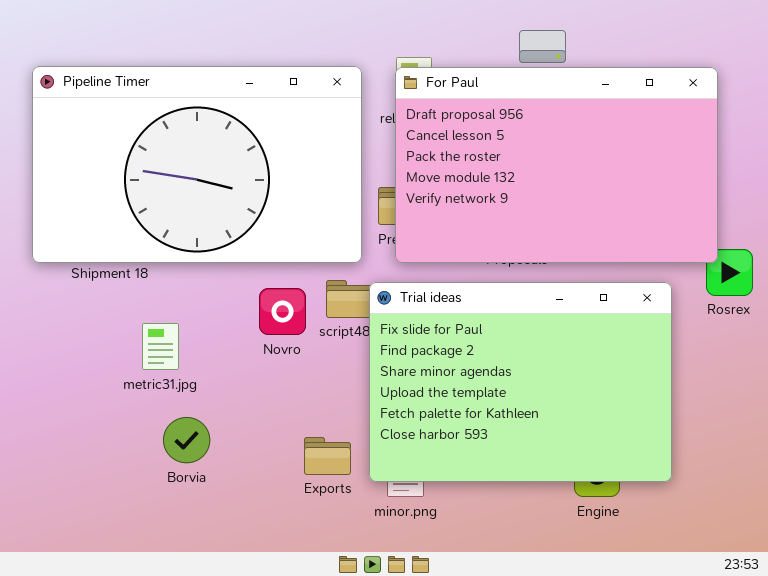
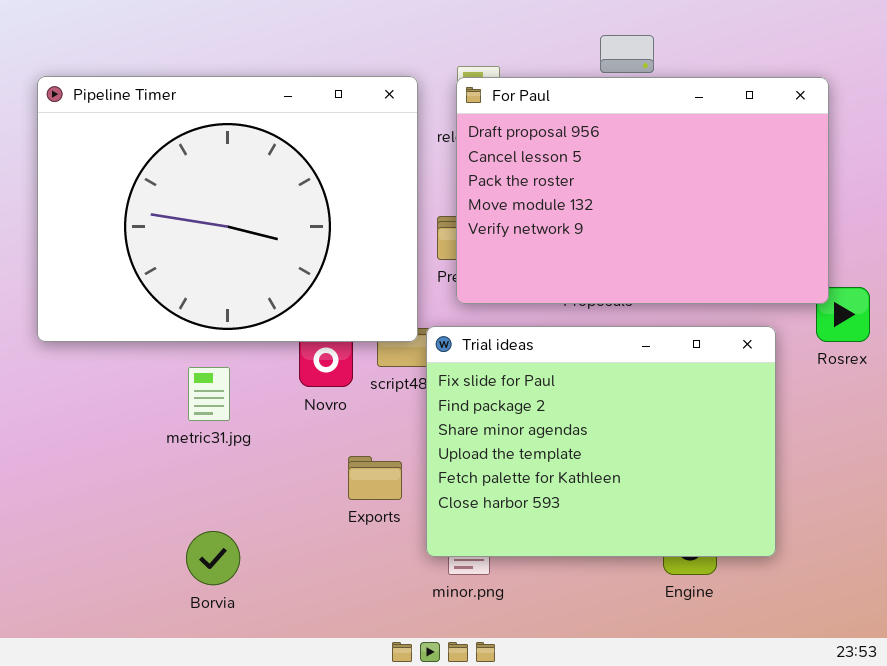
Pipeline Timer: [32,66,362,263] -> [37,76,418,342], resized
metric31.jpg: [142,323,179,370] -> [188,367,230,421], moved
Borvia: [163,417,210,463] -> [186,531,240,585], moved
Exports: [304,437,351,475] -> [348,456,402,500], moved

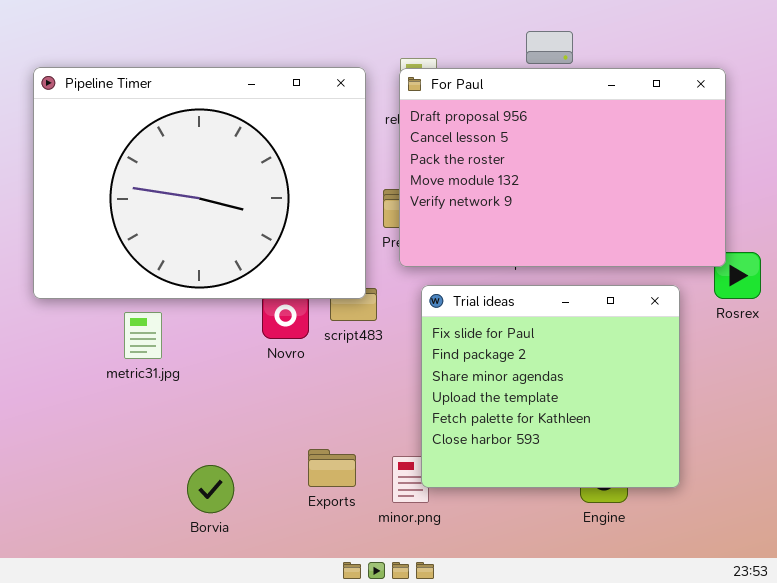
Trial ideas: [426,326,776,557] -> [421,285,680,488], resized
metric31.jpg: [188,367,230,421] -> [124,312,162,359], moved
Exports: [348,456,402,500] -> [308,449,356,487], moved
Borvia: [186,531,240,585] -> [187,465,234,513], moved

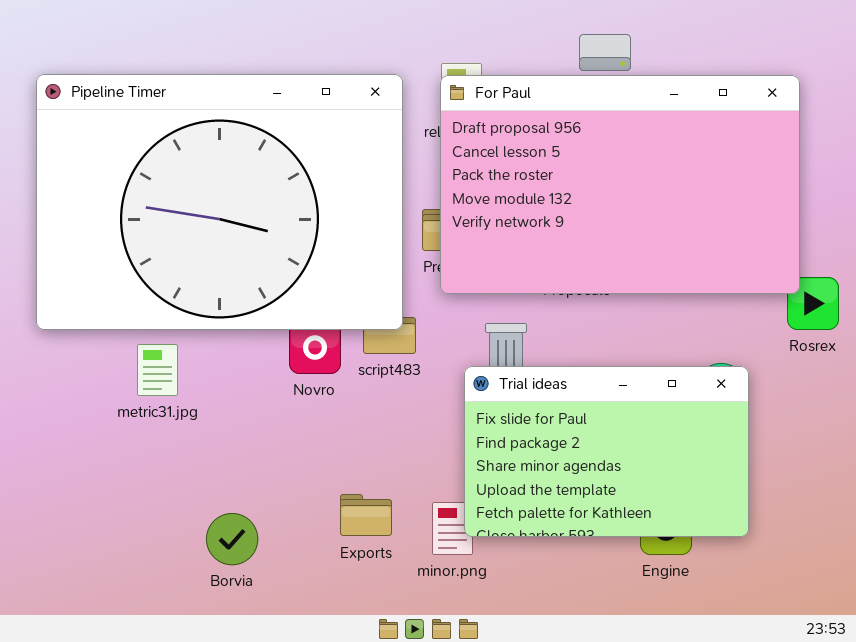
Trial ideas: [421,285,680,488] -> [464,366,749,537], resized

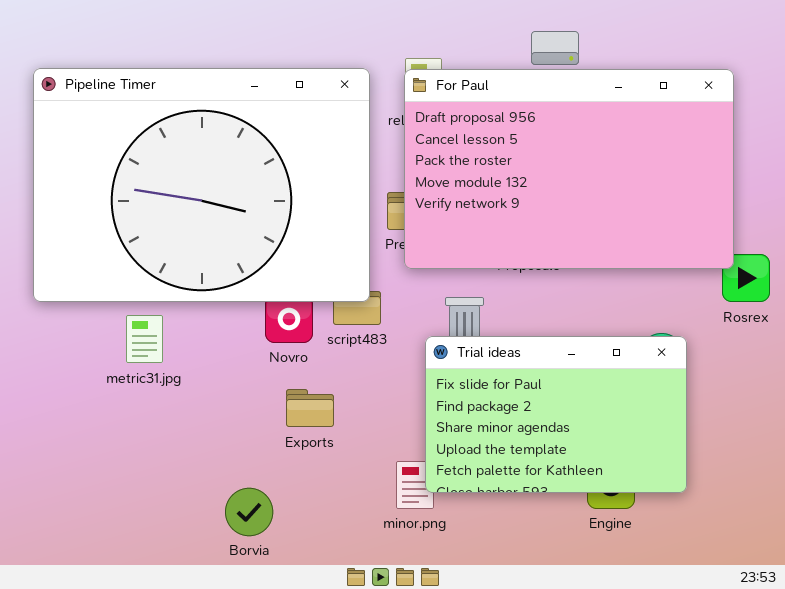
Exports: [340,494,392,536] -> [286,389,334,427], moved
Borvia: [206,513,258,565] -> [225,488,273,536], moved

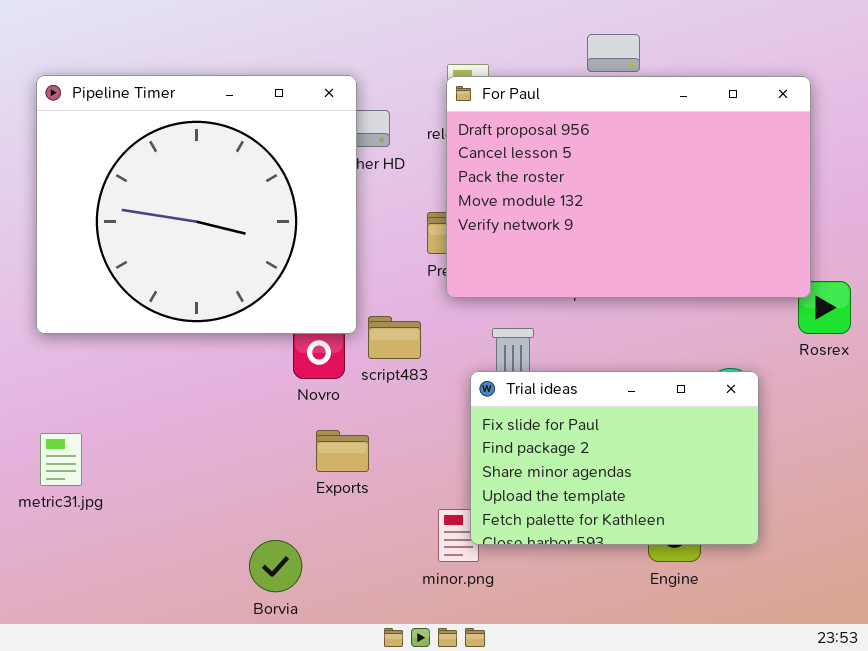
Pipeline Timer: [33,68,370,302] -> [36,75,357,334], resized
metric31.jpg: [126,315,163,363] -> [40,433,82,486], moved

